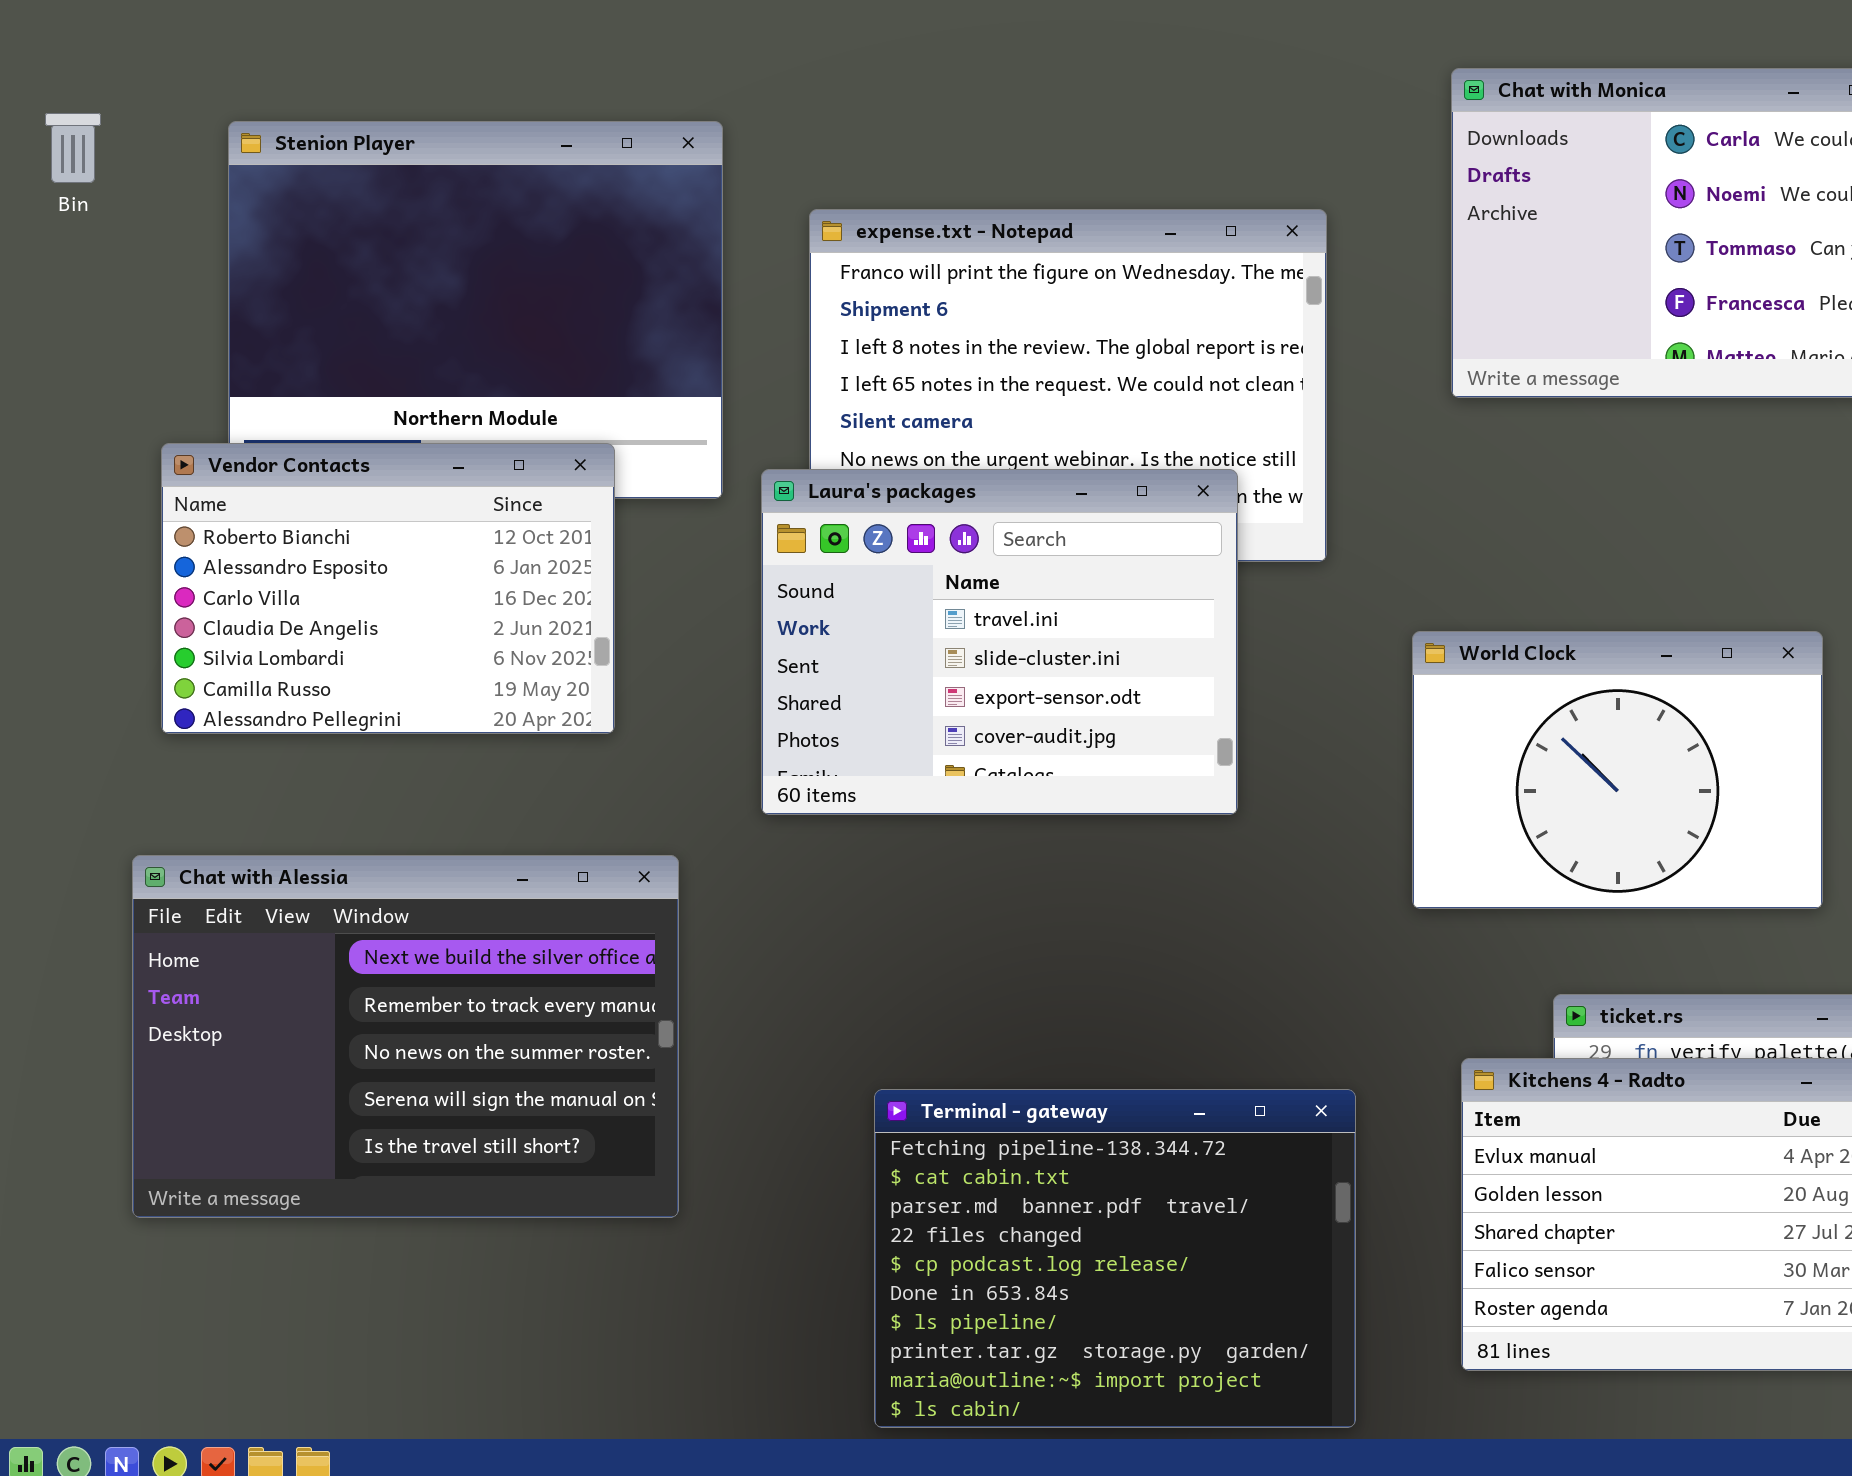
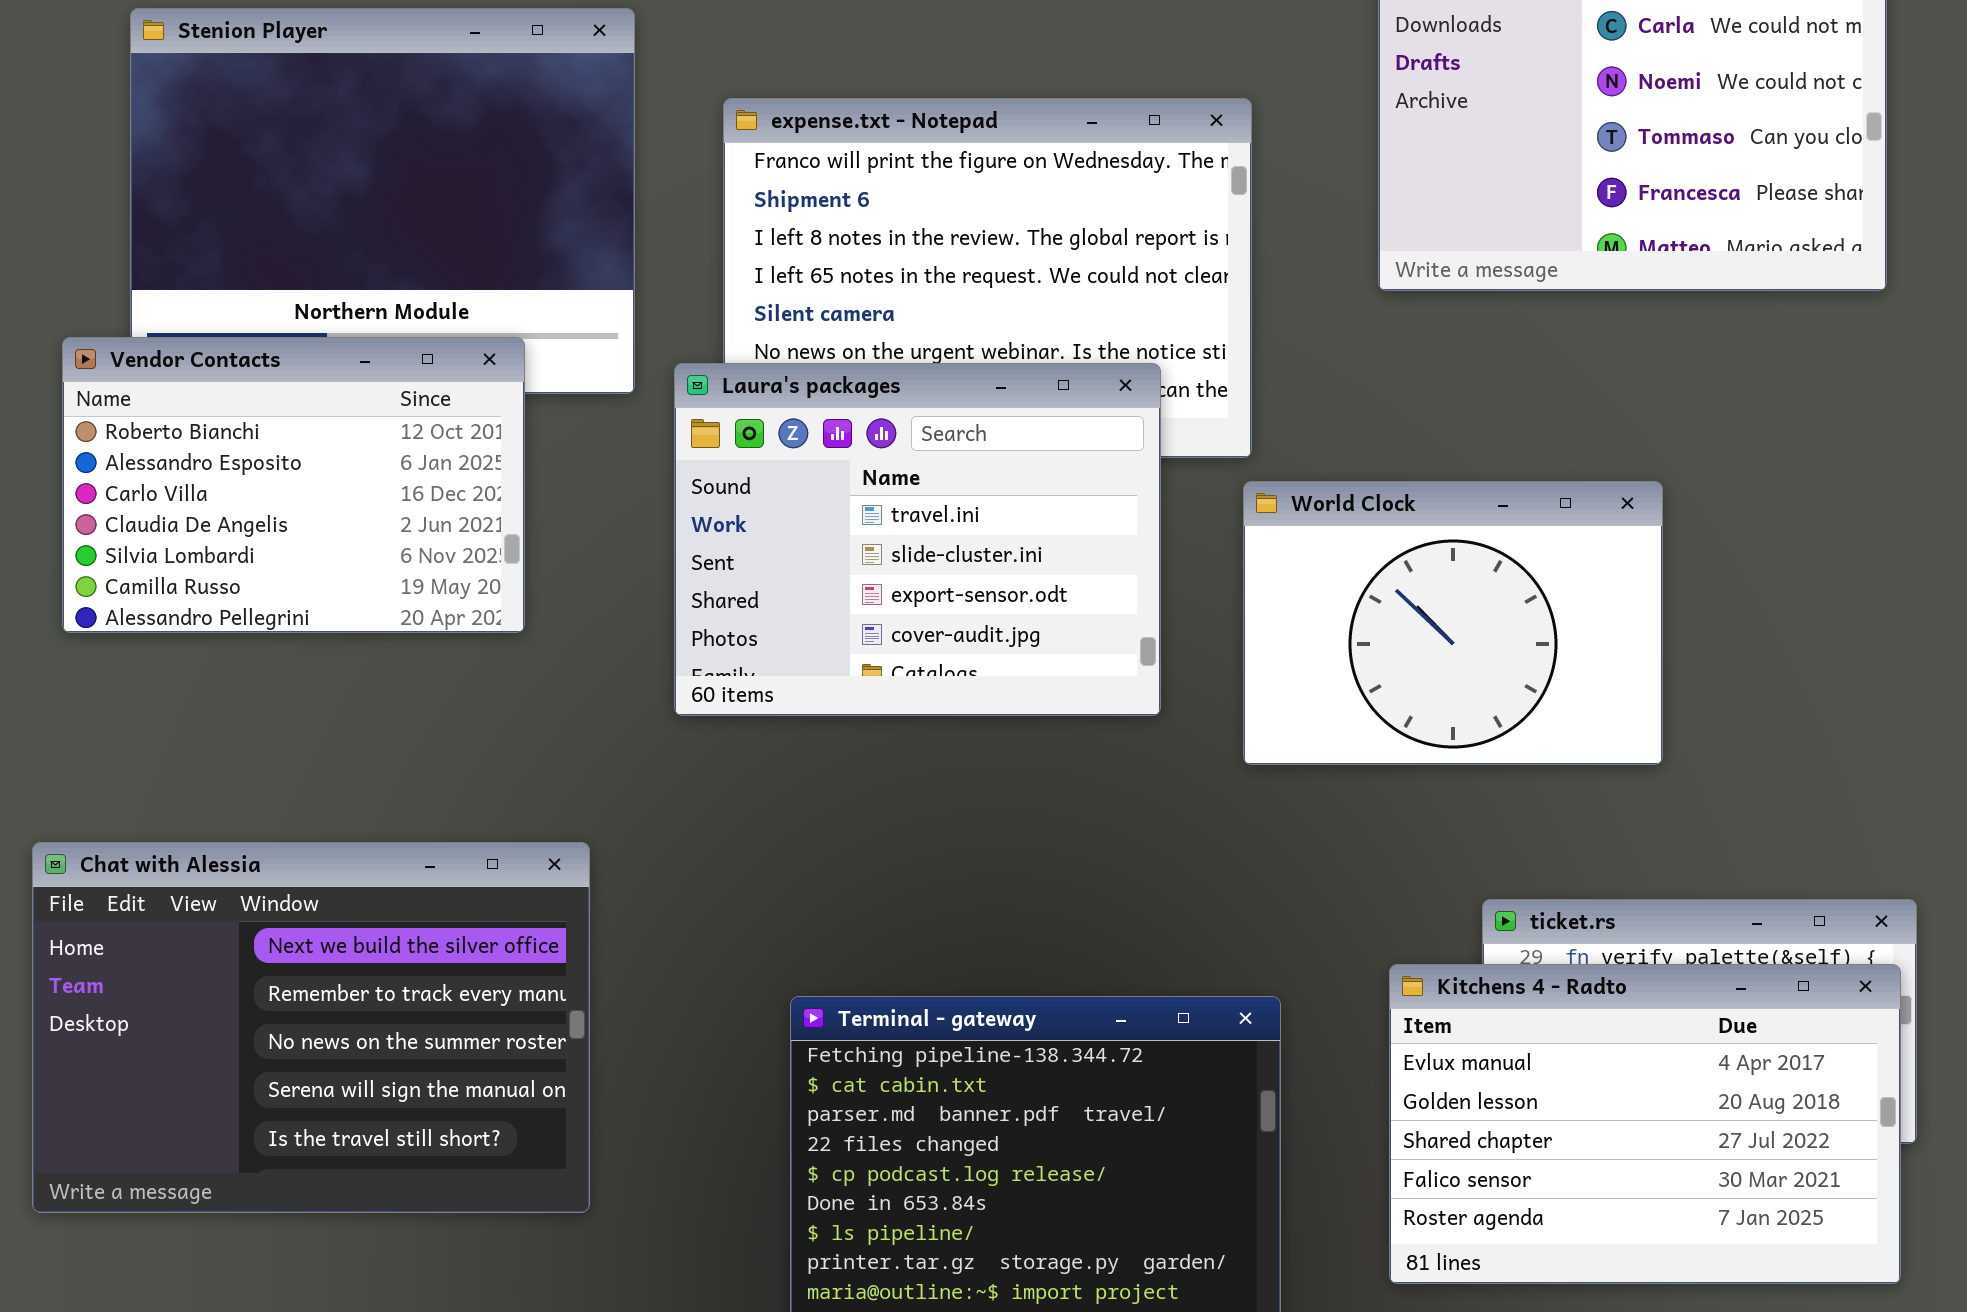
World Clock: [1412,631,1823,909] -> [1243,481,1663,765], moved
Chat with Alessia: [132,855,679,1218] -> [32,842,590,1213], moved

